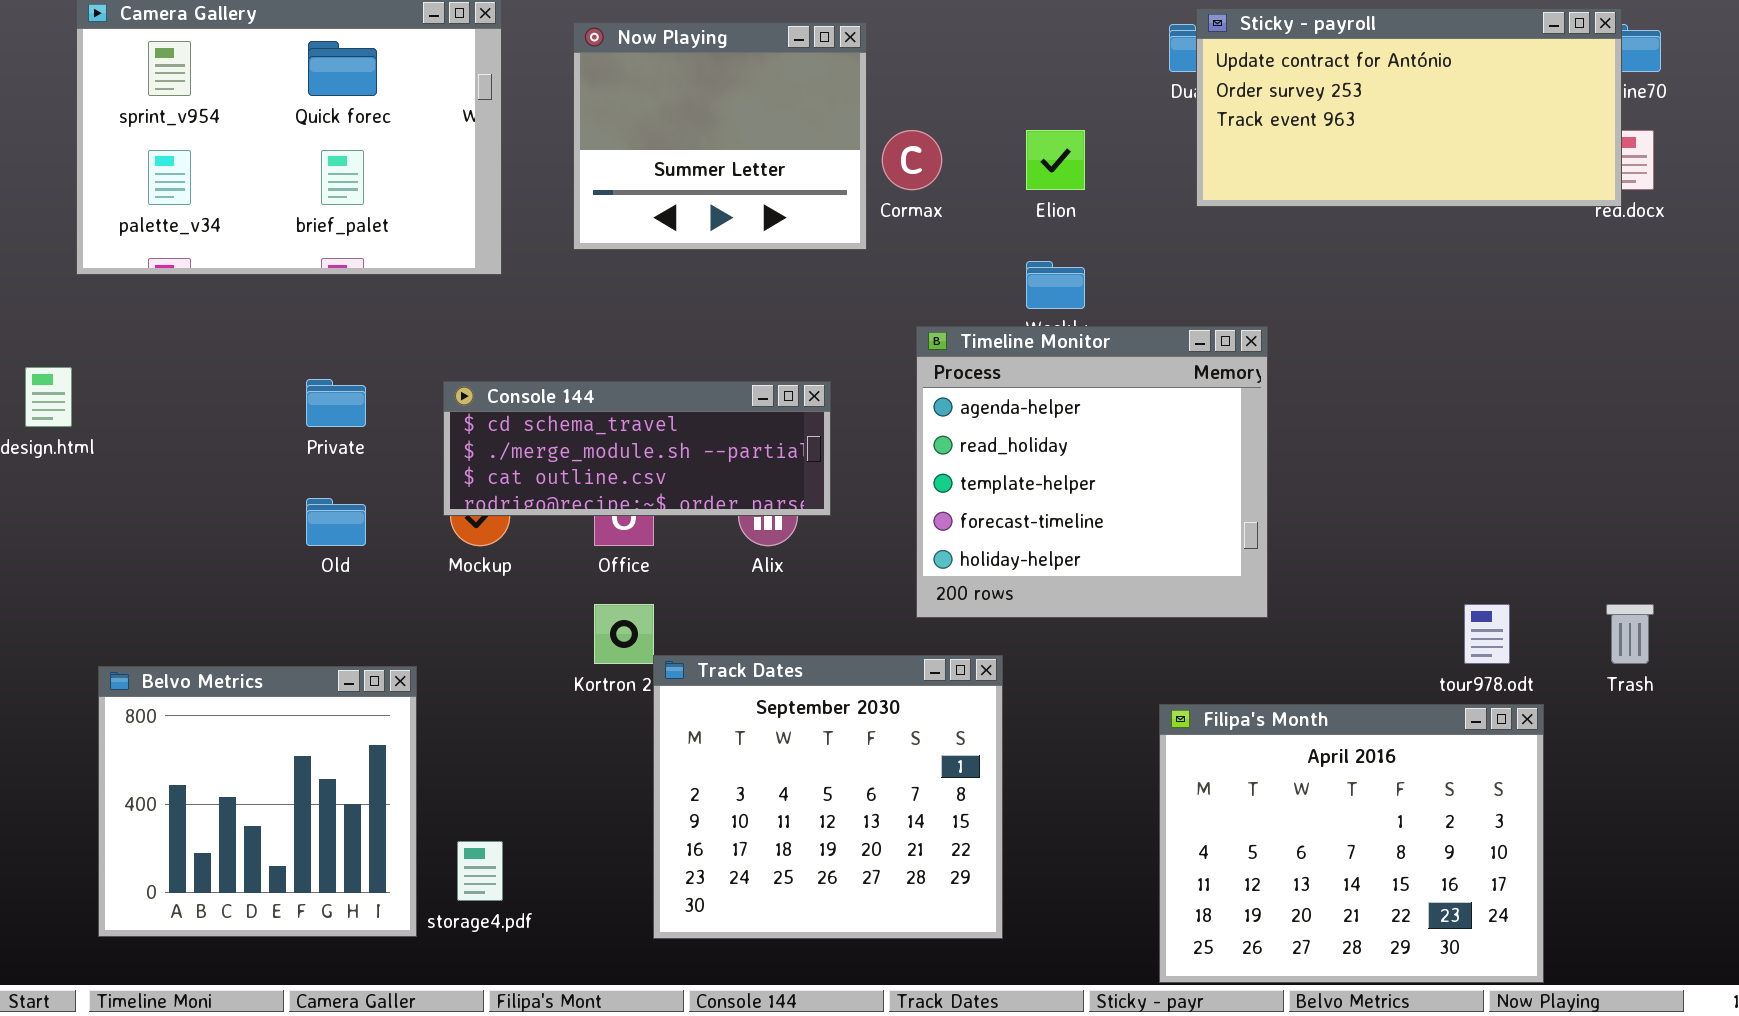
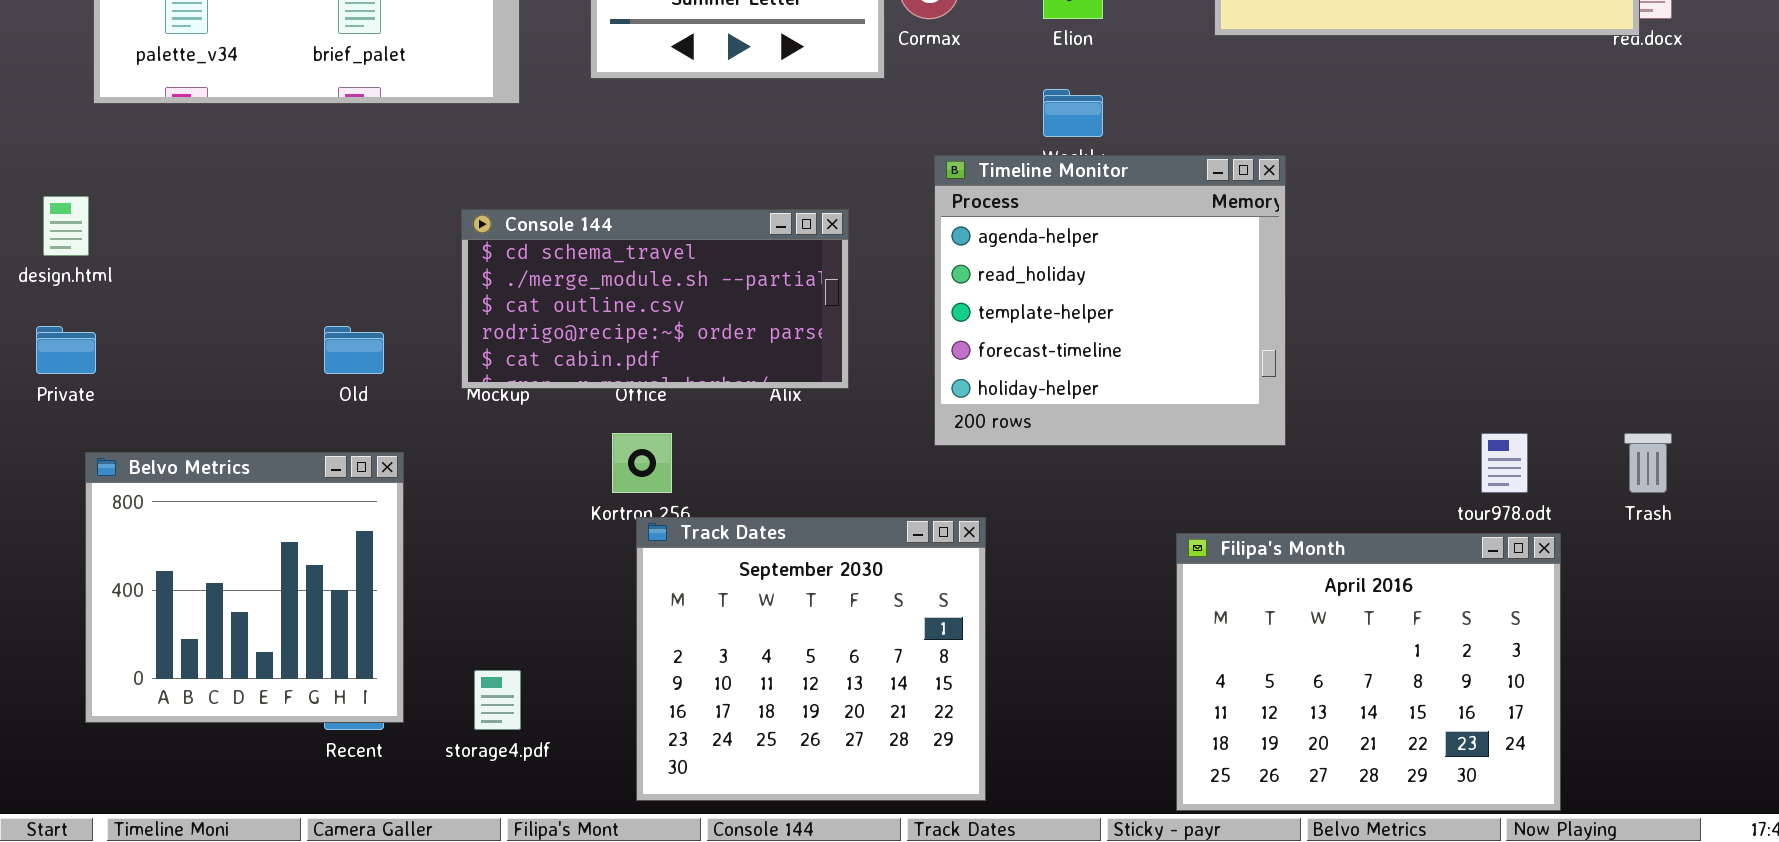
Private: [306,379,366,427] -> [36,326,96,374], moved
Console 144: [443,381,831,516] -> [461,209,849,389], resized
Track Dates: [653,655,1003,939] -> [636,517,986,801], moved
Belvo Metrics: [98,666,417,937] -> [85,452,404,723], moved

